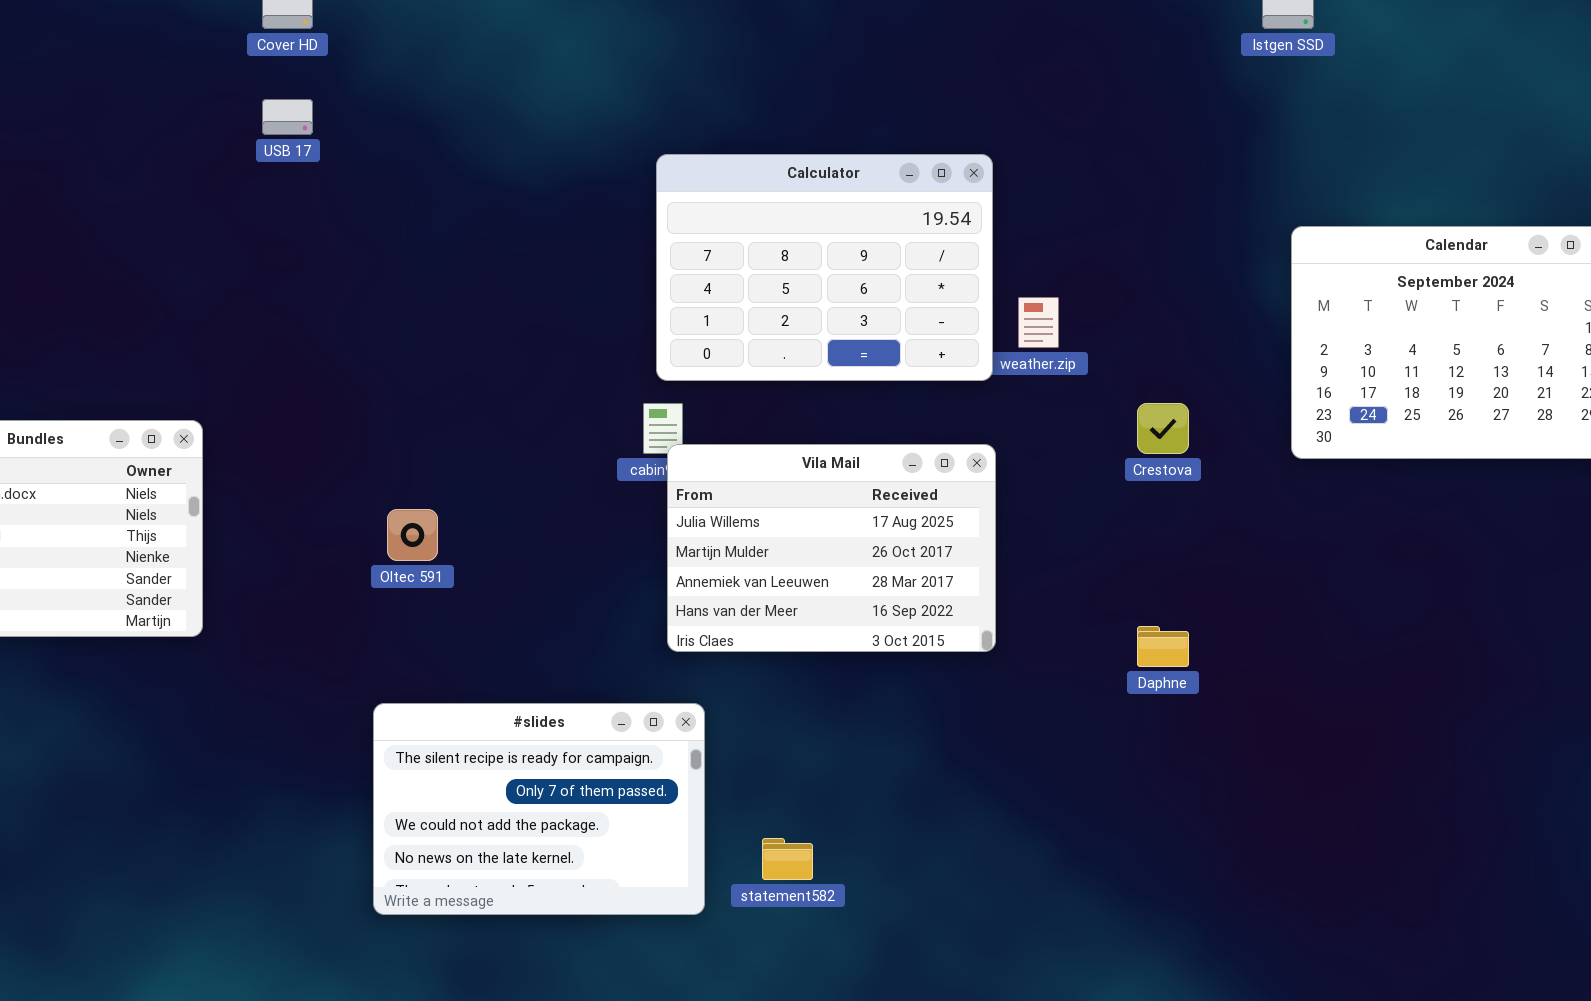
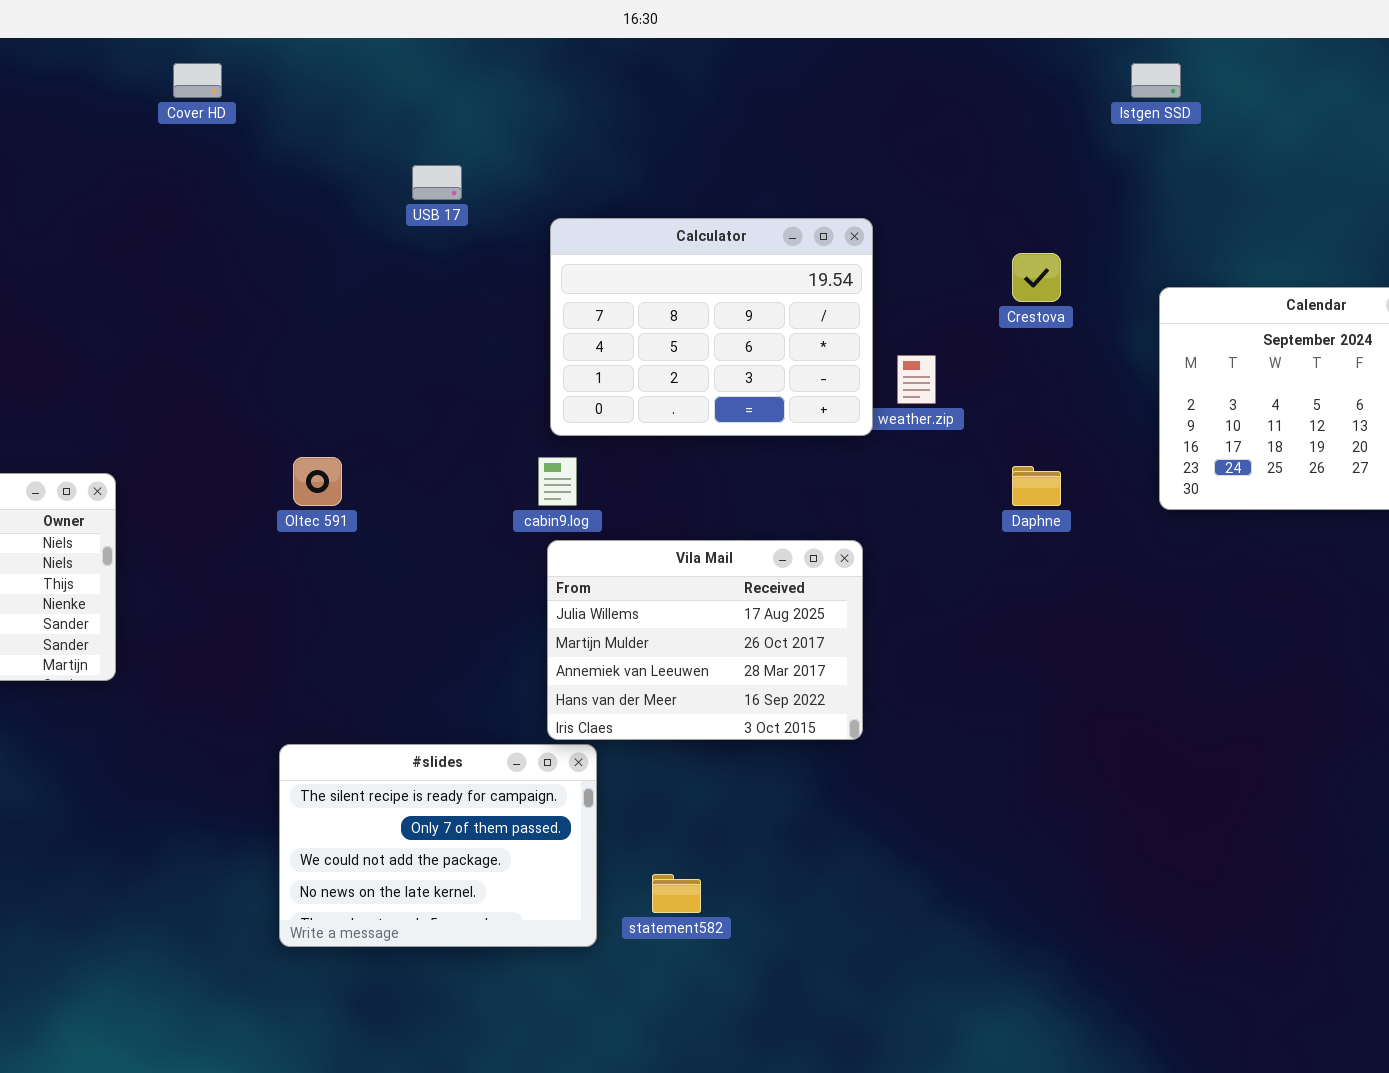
USB 17: [262,99,313,135] -> [412,165,462,200], moved
Crestova: [1137,403,1189,454] -> [1012,253,1061,302], moved
Vila Mail: [667,444,996,652] -> [547,540,863,740], moved
Oltec 591: [387,509,438,561] -> [293,457,342,506], moved
Daphne: [1137,626,1189,667] -> [1012,466,1061,506], moved

